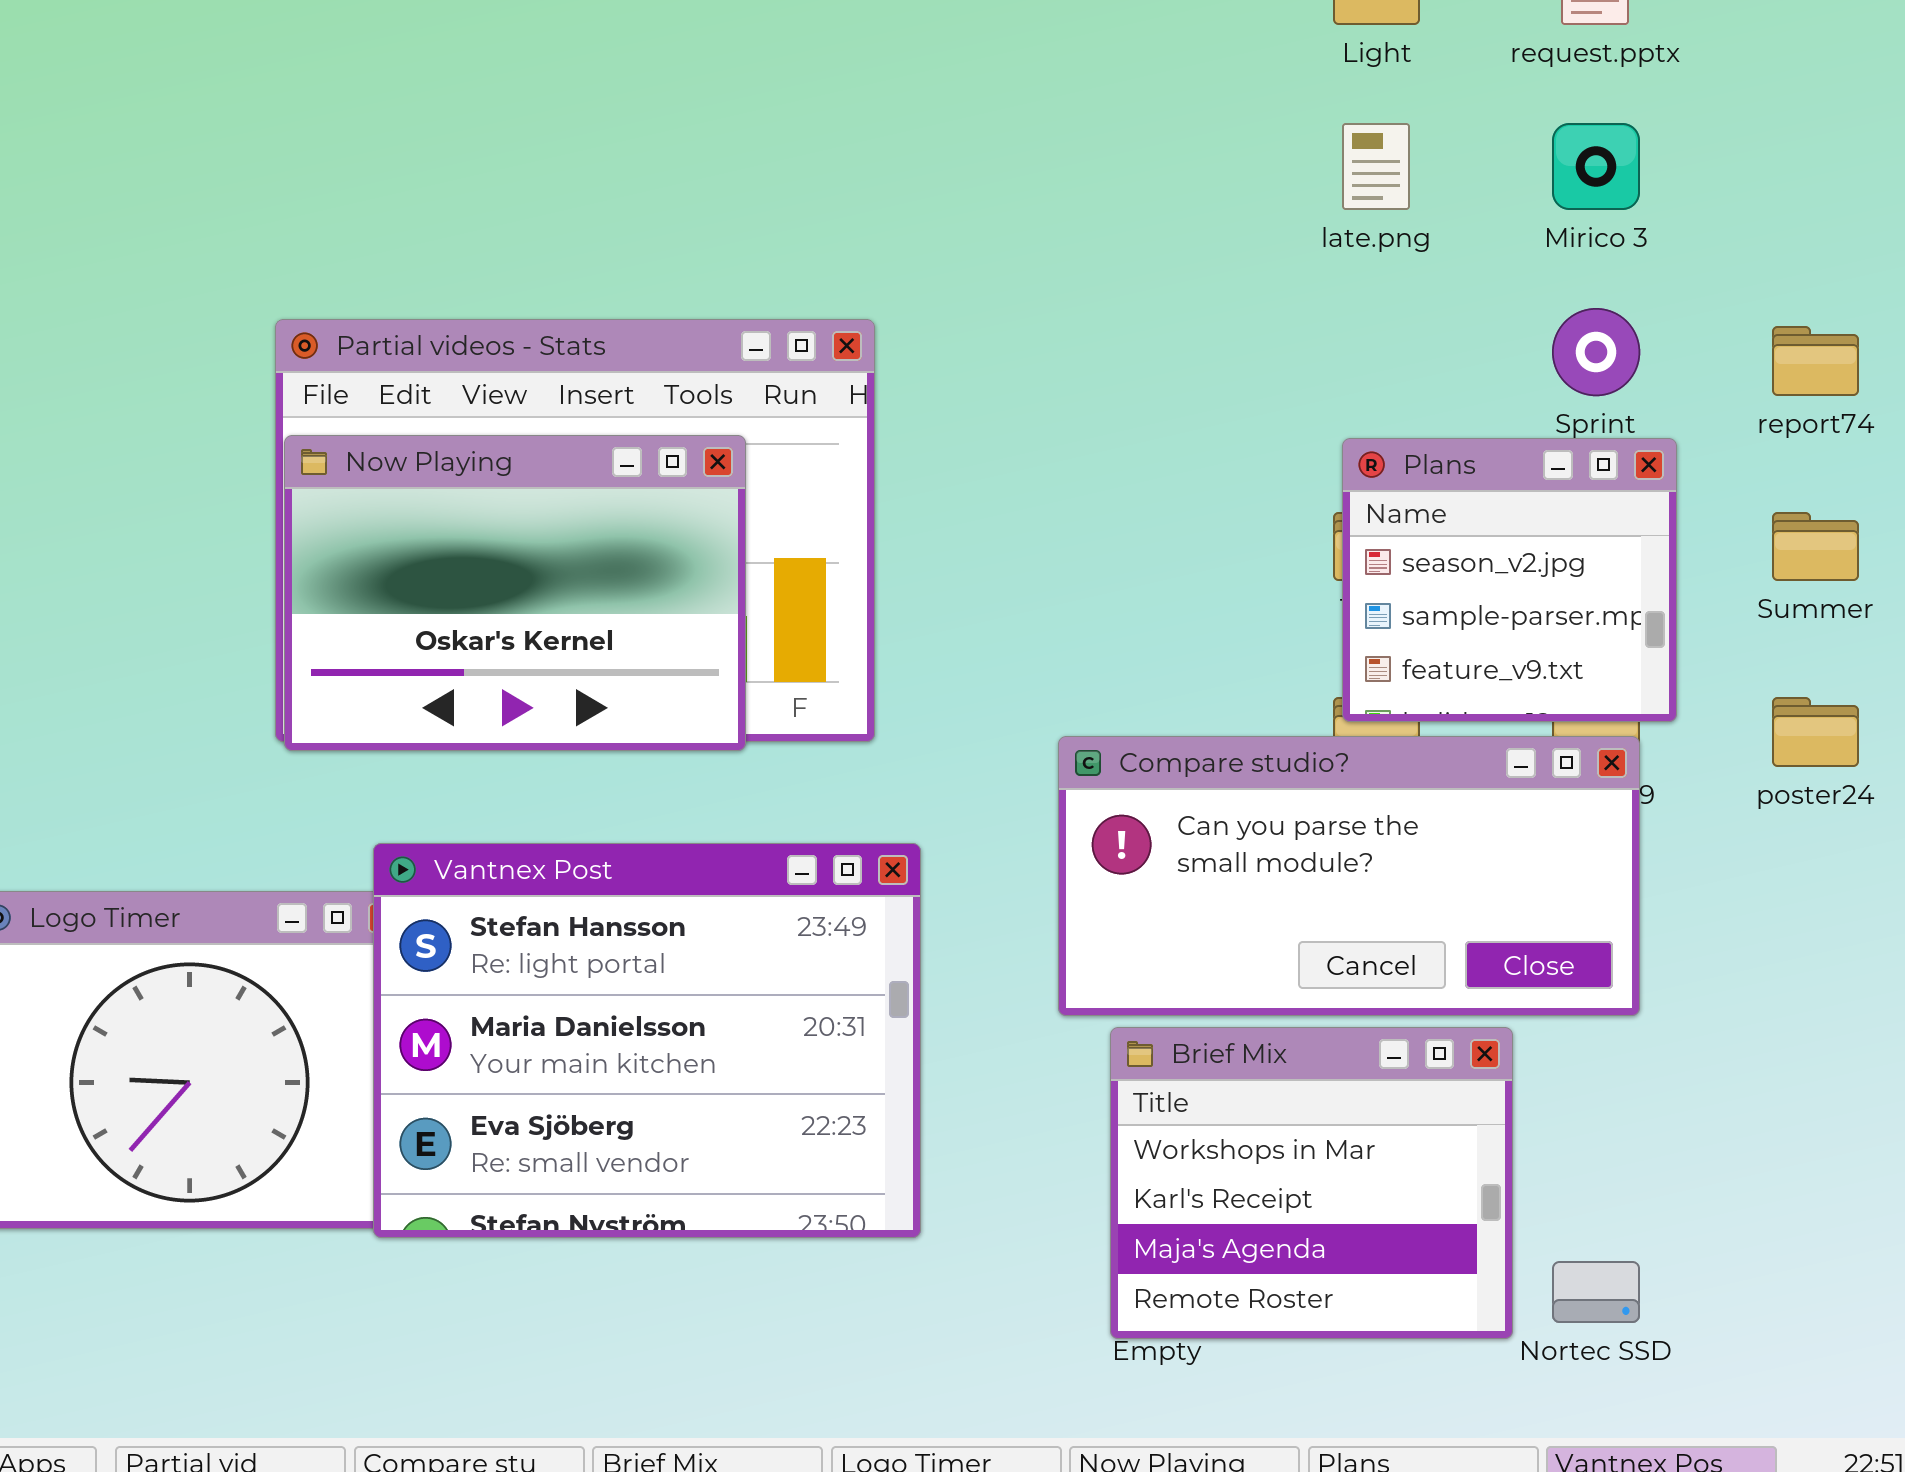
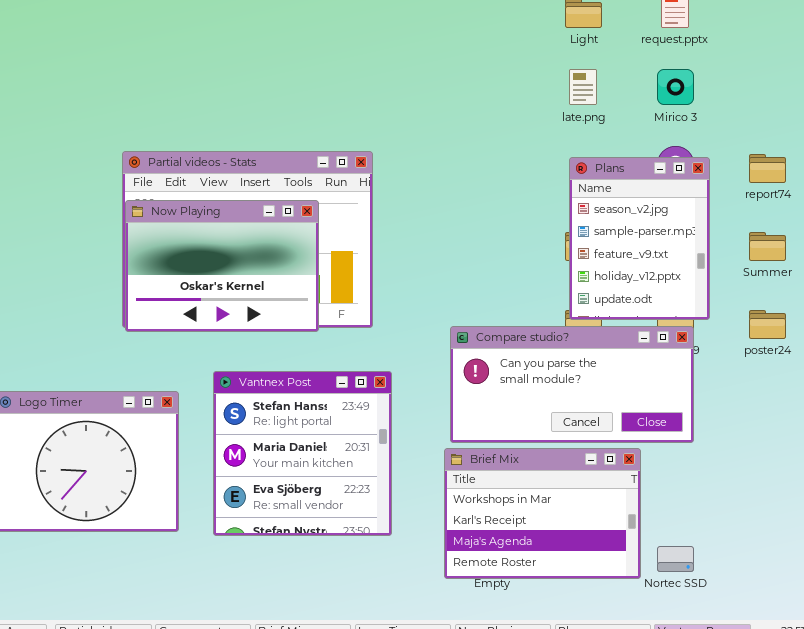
Plans: [1342,438,1677,722] -> [569,157,710,320], resized
Vantnex Post: [373,843,921,1238] -> [213,371,392,536], resized
Brief Mix: [1110,1027,1513,1339] -> [444,448,641,579], resized

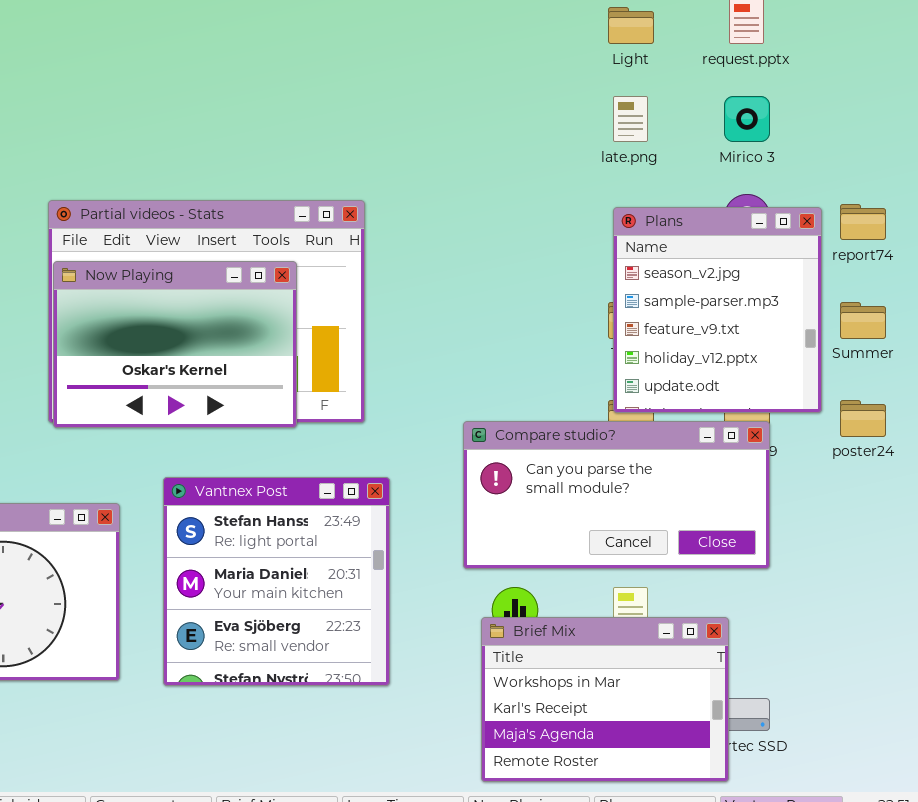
Plans: [569,157,710,320] -> [613,207,822,413], resized
Brief Mix: [444,448,641,579] -> [481,617,729,782], moved

